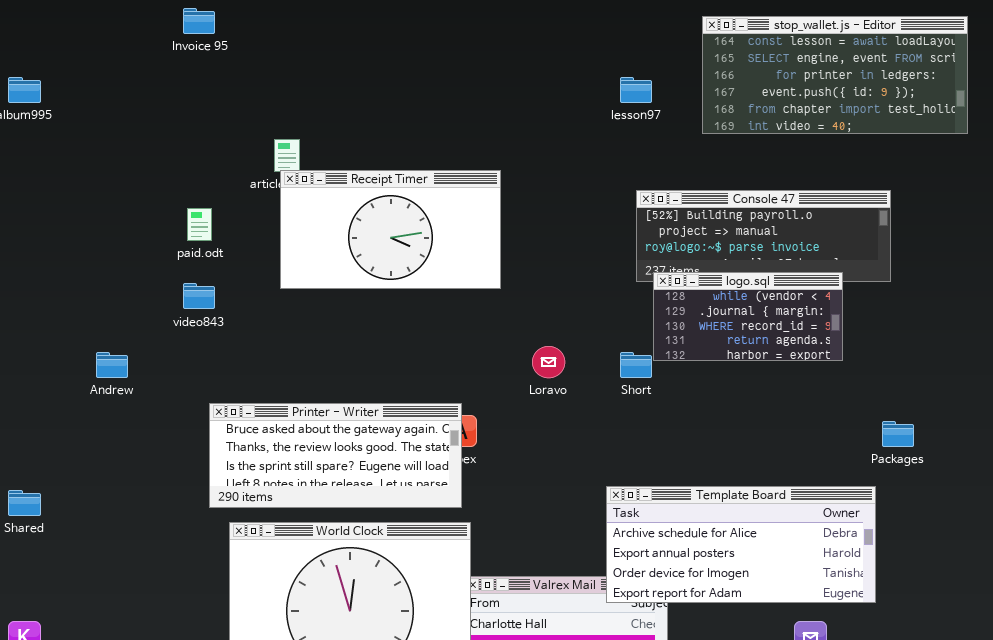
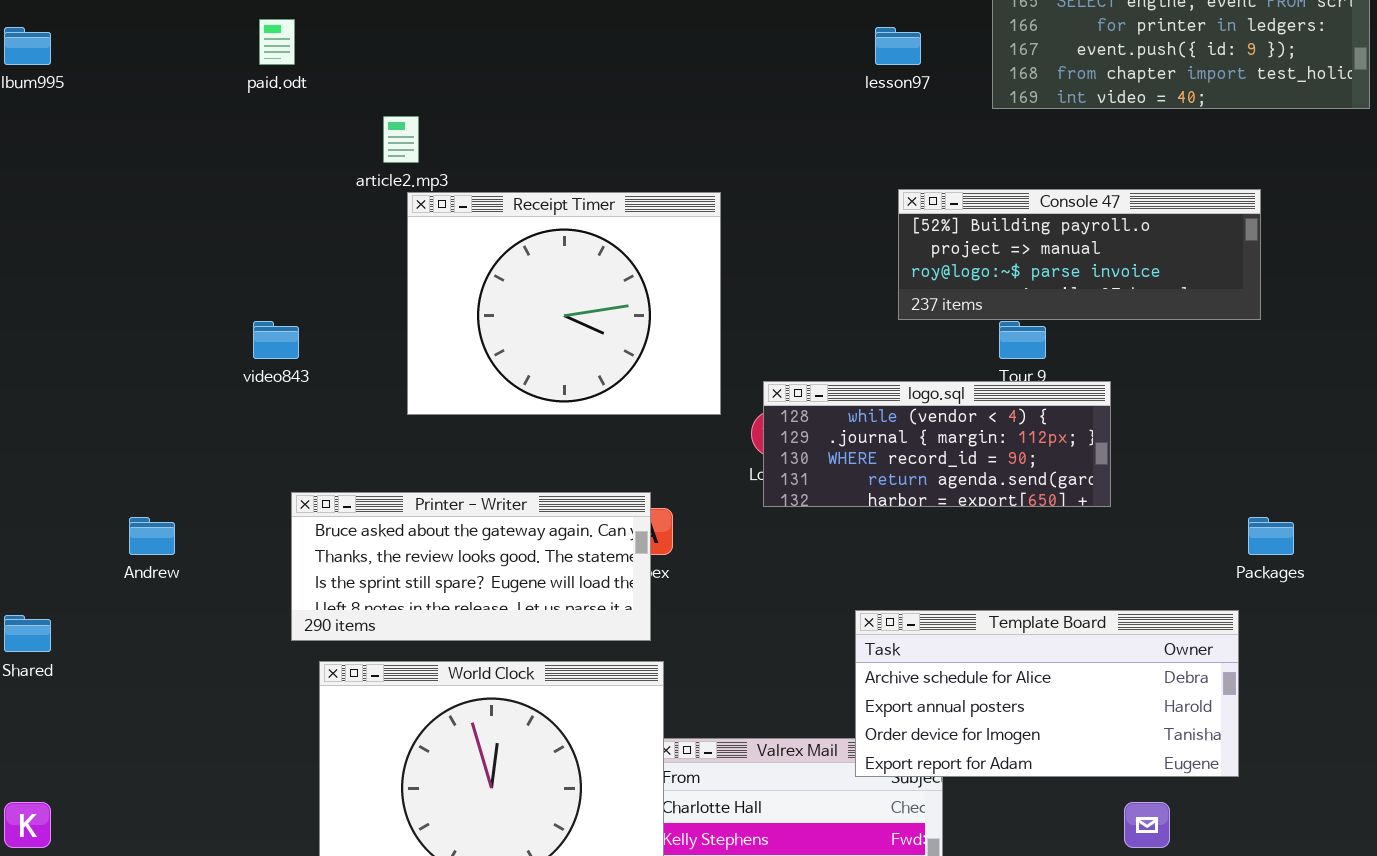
Receipt Timer: [280,170,501,289] -> [407,192,721,415], moved, resized
paid.odt: [187,208,212,241] -> [259,19,295,65], moved
logo.sql: [653,272,843,361] -> [763,381,1111,507], moved, resized
Andrew: [96,352,128,378] -> [129,517,175,555], moved

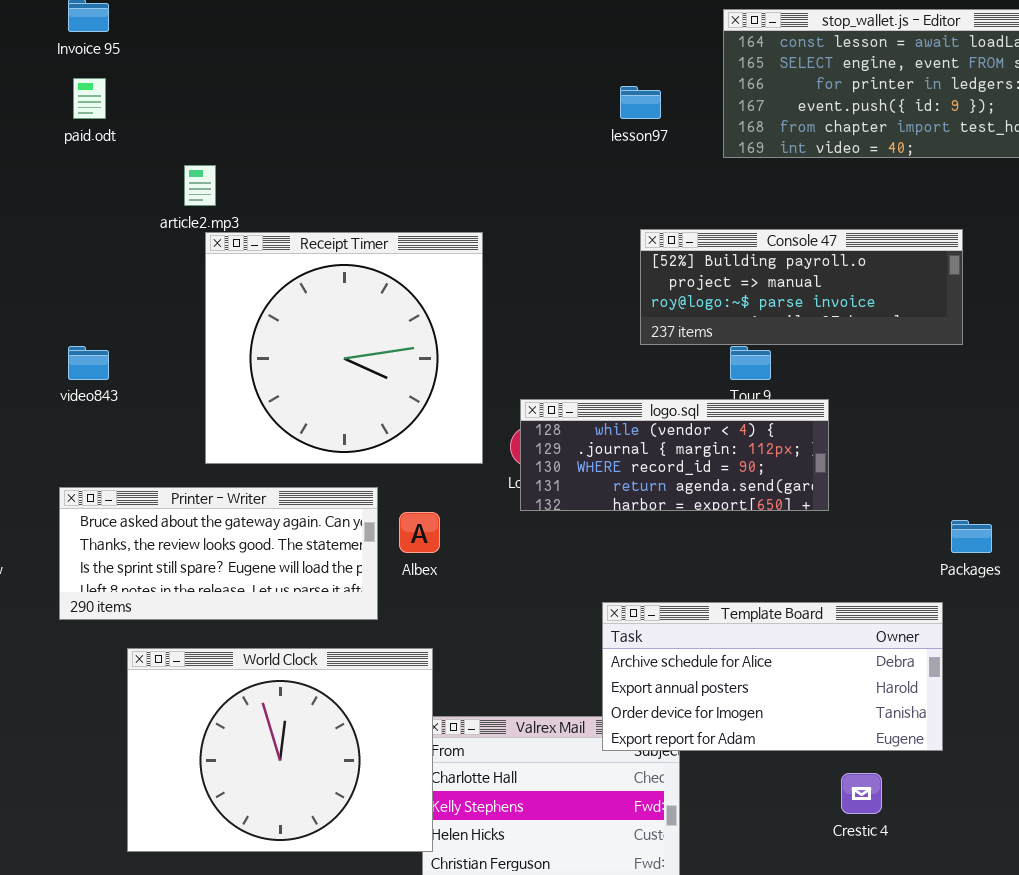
Receipt Timer: [407,192,721,415] -> [205,232,483,464], resized
Printer - Writer: [291,492,651,641] -> [59,487,378,620], moved

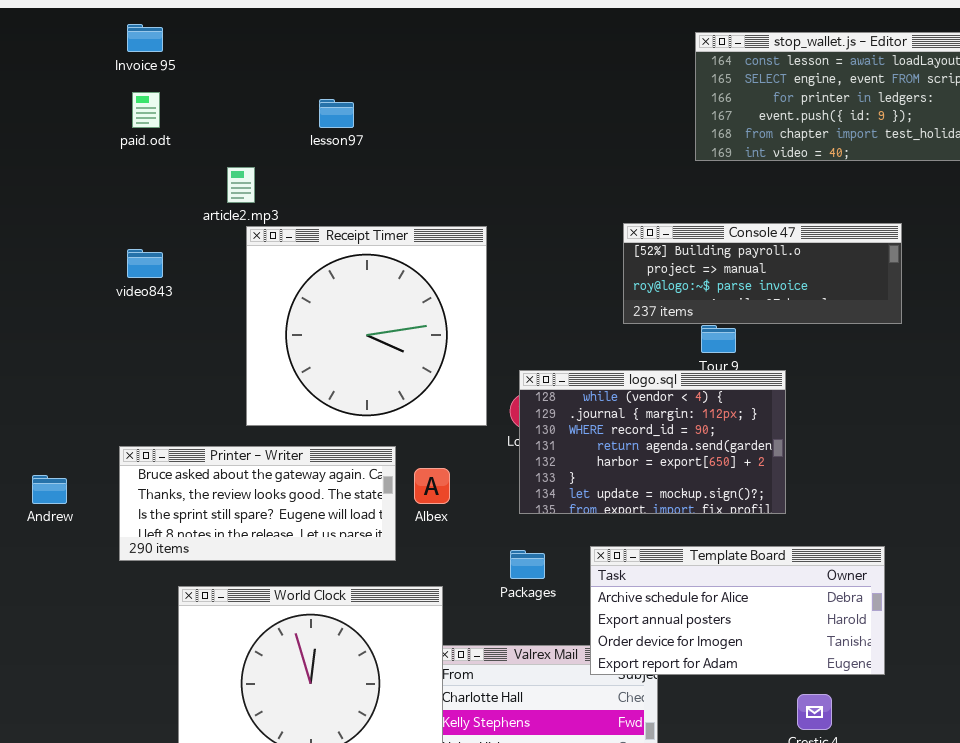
lesson97: [620,86,661,119] -> [319,99,354,128], moved
video843: [68,346,109,380] -> [127,249,163,278], moved
logo.sql: [520,399,829,511] -> [519,370,786,514], resized
Packages: [951,520,992,553] -> [510,550,545,579], moved

